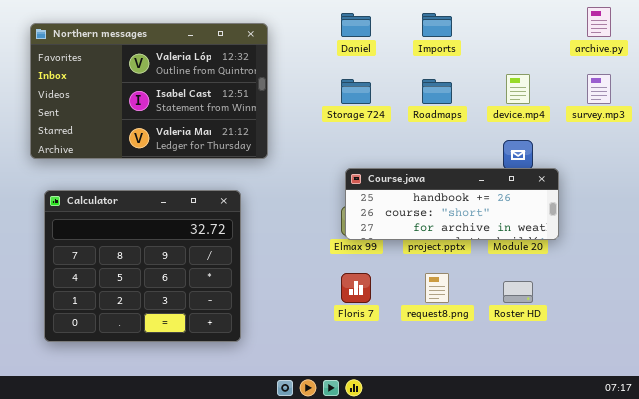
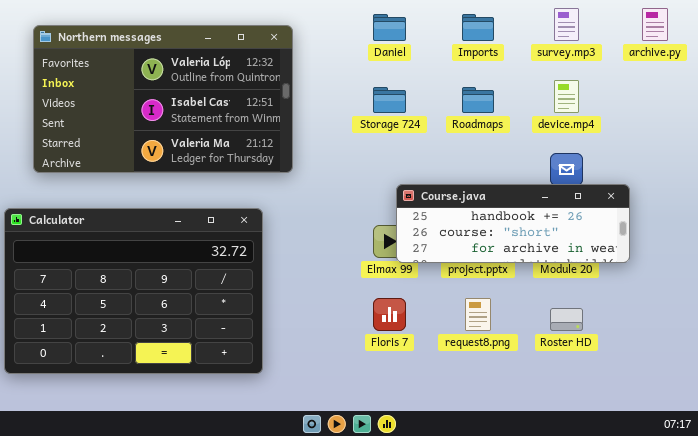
survey.mp3: [587,74,611,104] -> [554,8,579,41], moved
Course.java: [345,168,559,240] -> [396,184,630,263], moved
Calculator: [44,190,241,342] -> [4,208,263,374], resized

